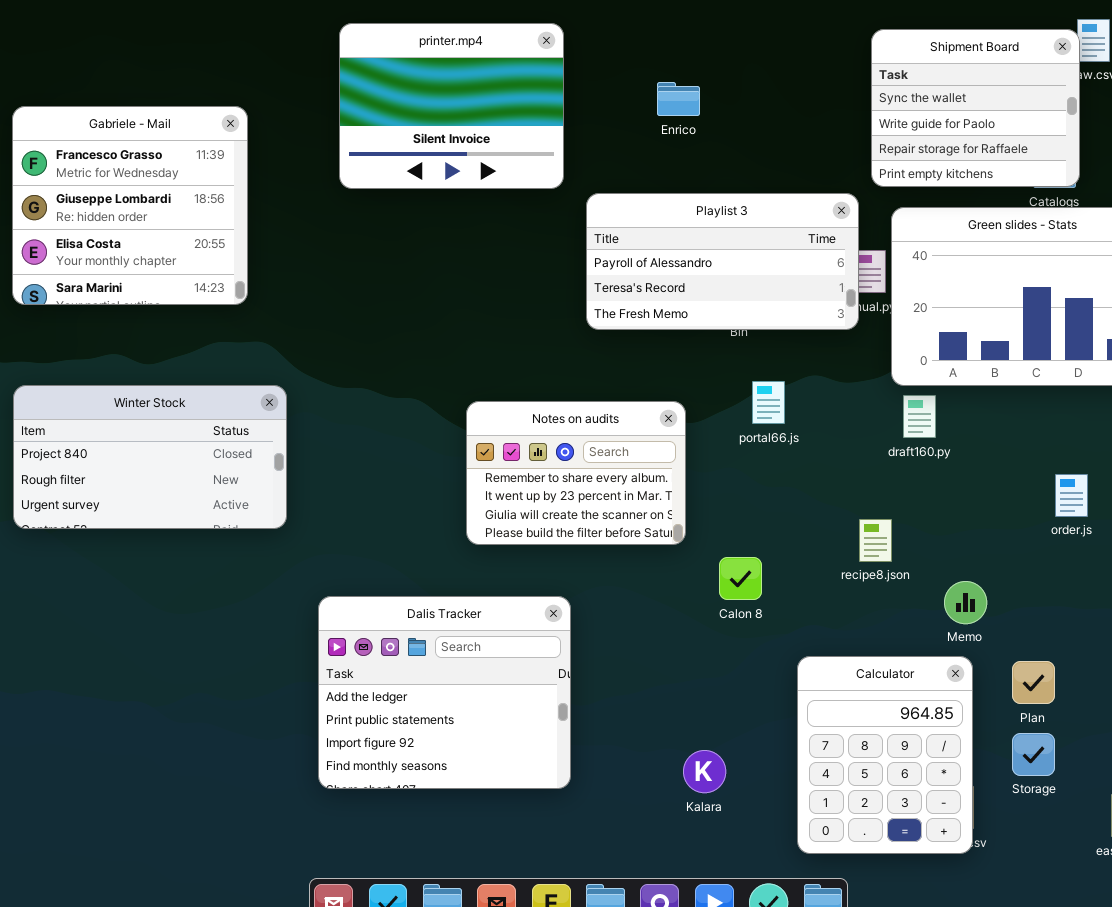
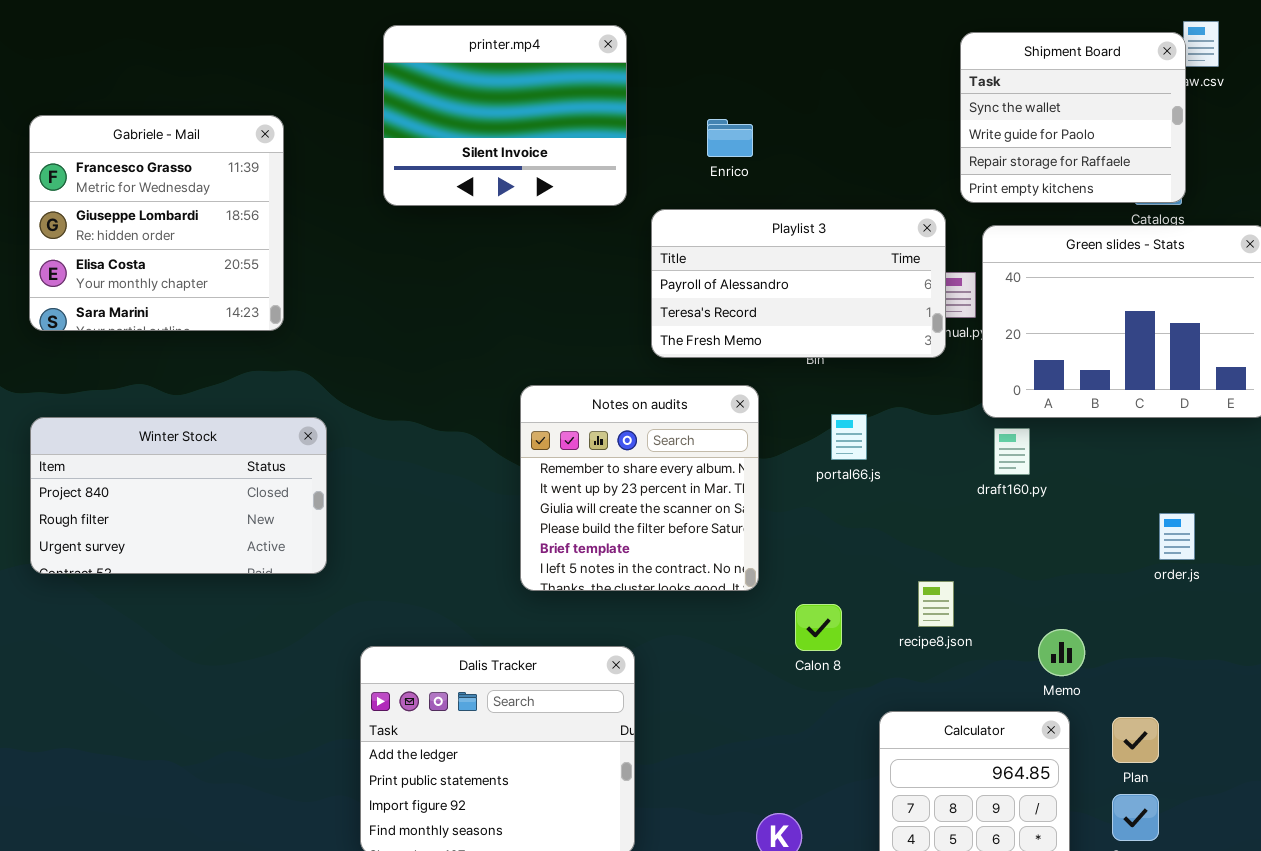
Enrico: [657,82,700,116] -> [707,119,753,157], moved
Notes on audits: [466,401,686,545] -> [520,385,759,591], resized
recipe8.json: [859,519,892,562] -> [918,581,954,627], moved

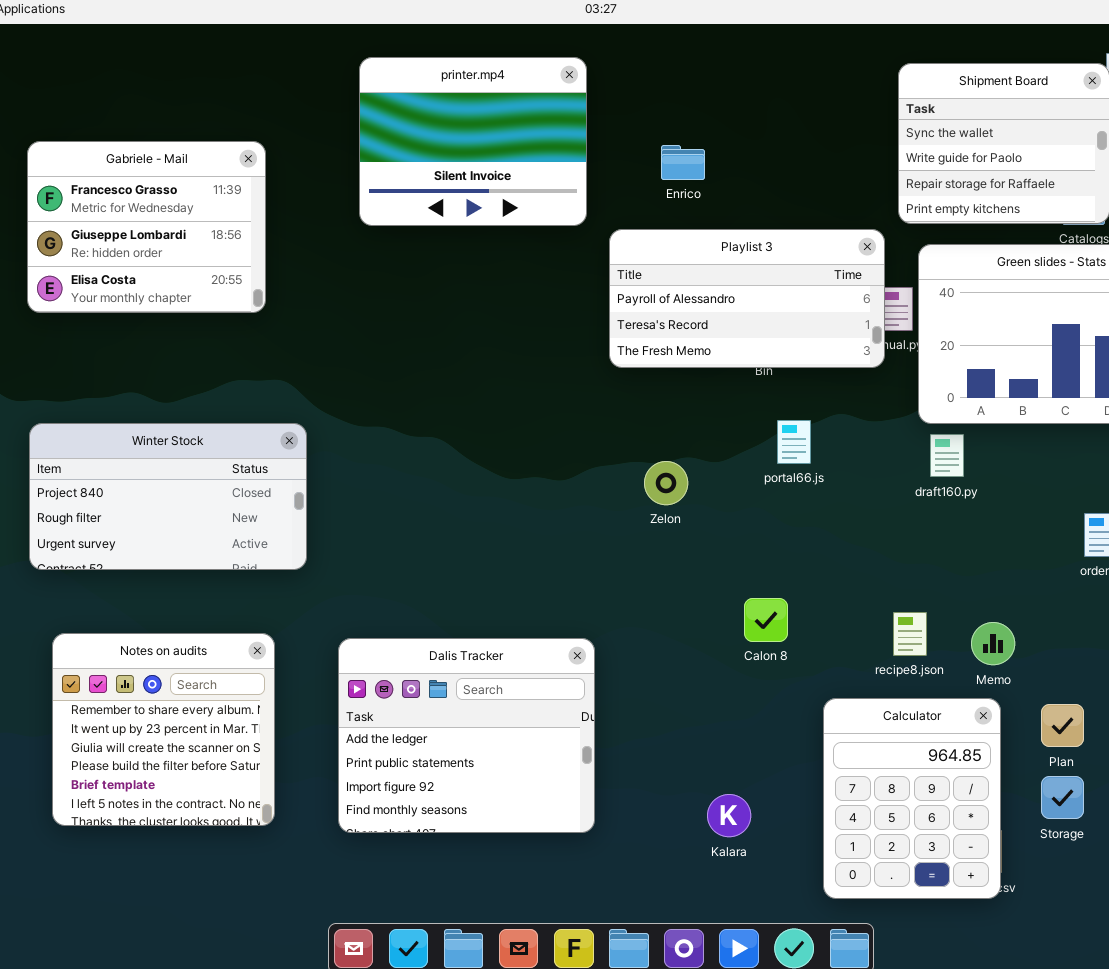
Gabriele - Mail: [29,115,284,331] -> [27,141,266,313], resized
Notes on audits: [520,385,759,591] -> [52,633,275,826], moved
recipe8.json: [918,581,954,627] -> [893,612,927,656], moved

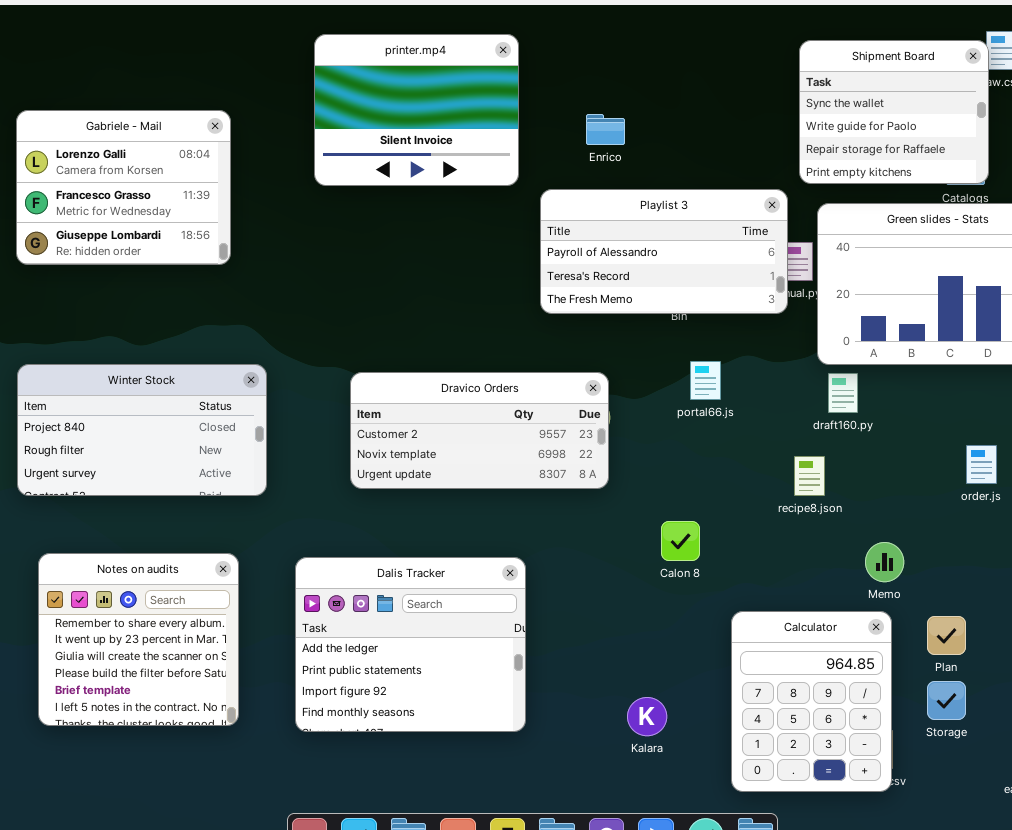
Gabriele - Mail: [27,141,266,313] -> [16,110,231,265], scrolled up 1 row
Dravico Orders: none -> [350,372,609,489], opened
recipe8.json: [893,612,927,656] -> [794,456,825,496], moved

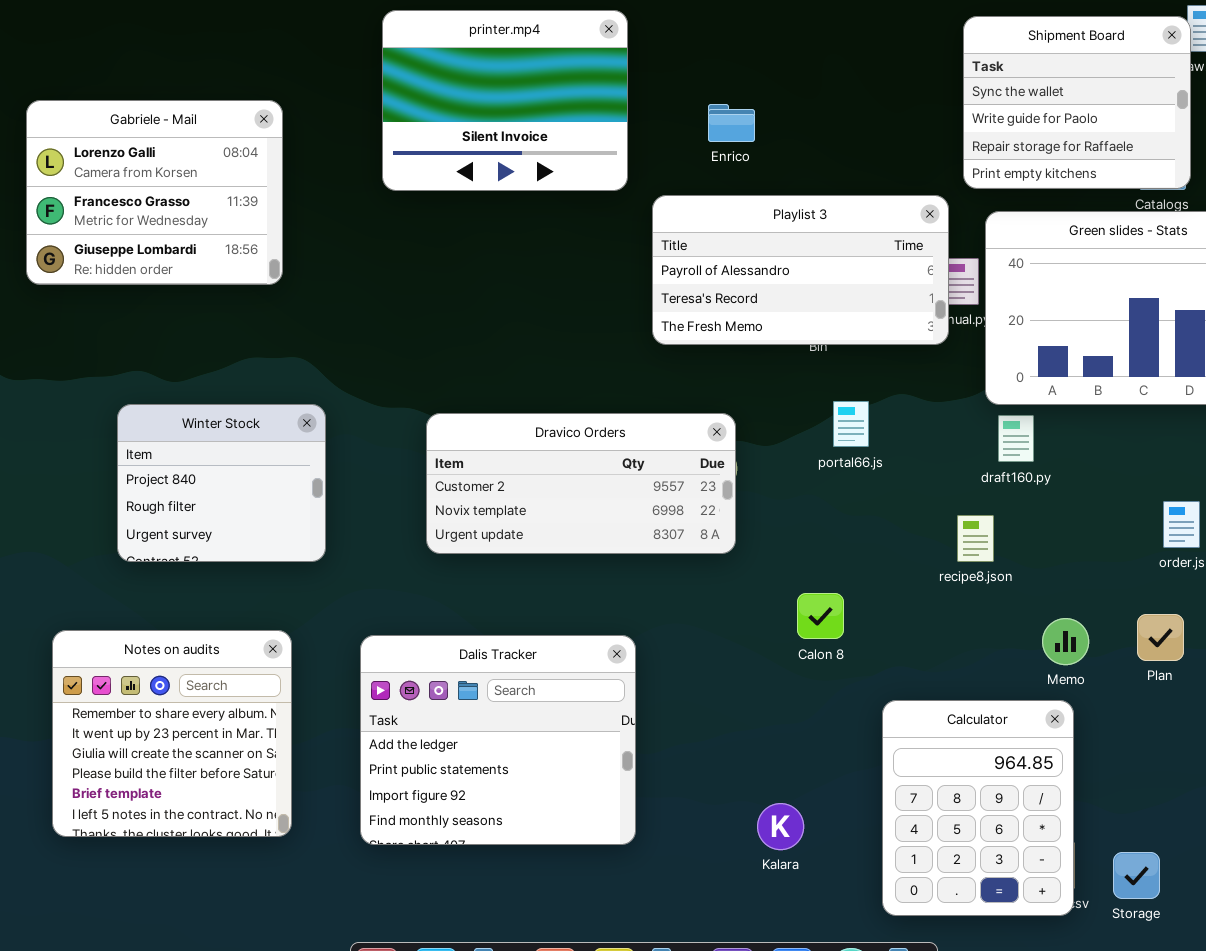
Winter Stock: [17,364,267,496] -> [117,404,326,562], resized
Plan: [927,616,966,655] -> [1137,614,1184,661], moved
Storage: [927,681,966,720] -> [1113,852,1160,899], moved

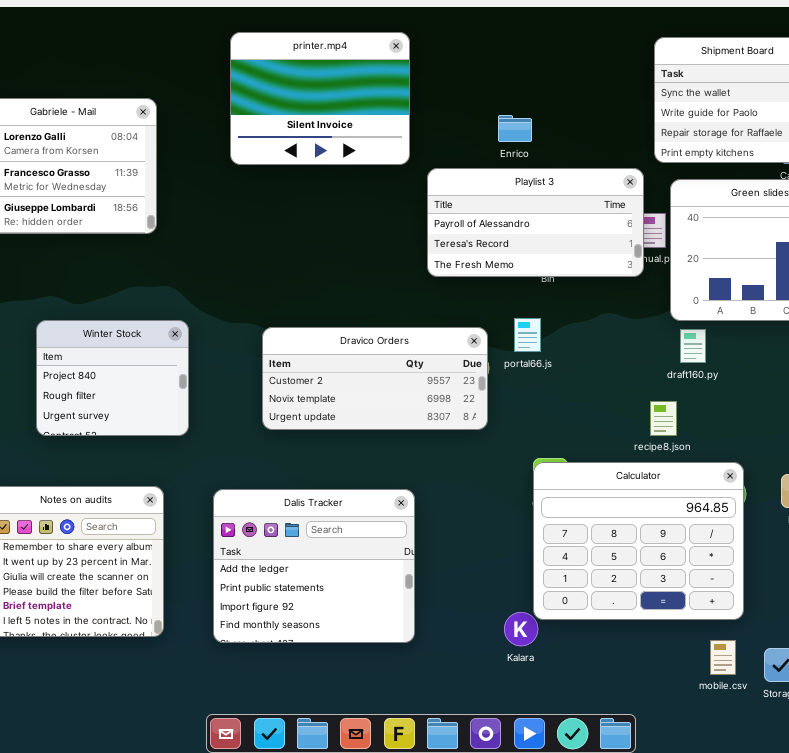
Enrico: [708,104,755,142] -> [498,115,532,142], moved
portal66.js: [833,401,869,447] -> [514,318,541,352], moved
Calculator: [882,700,1074,916] -> [533,462,744,620], moved, resized

